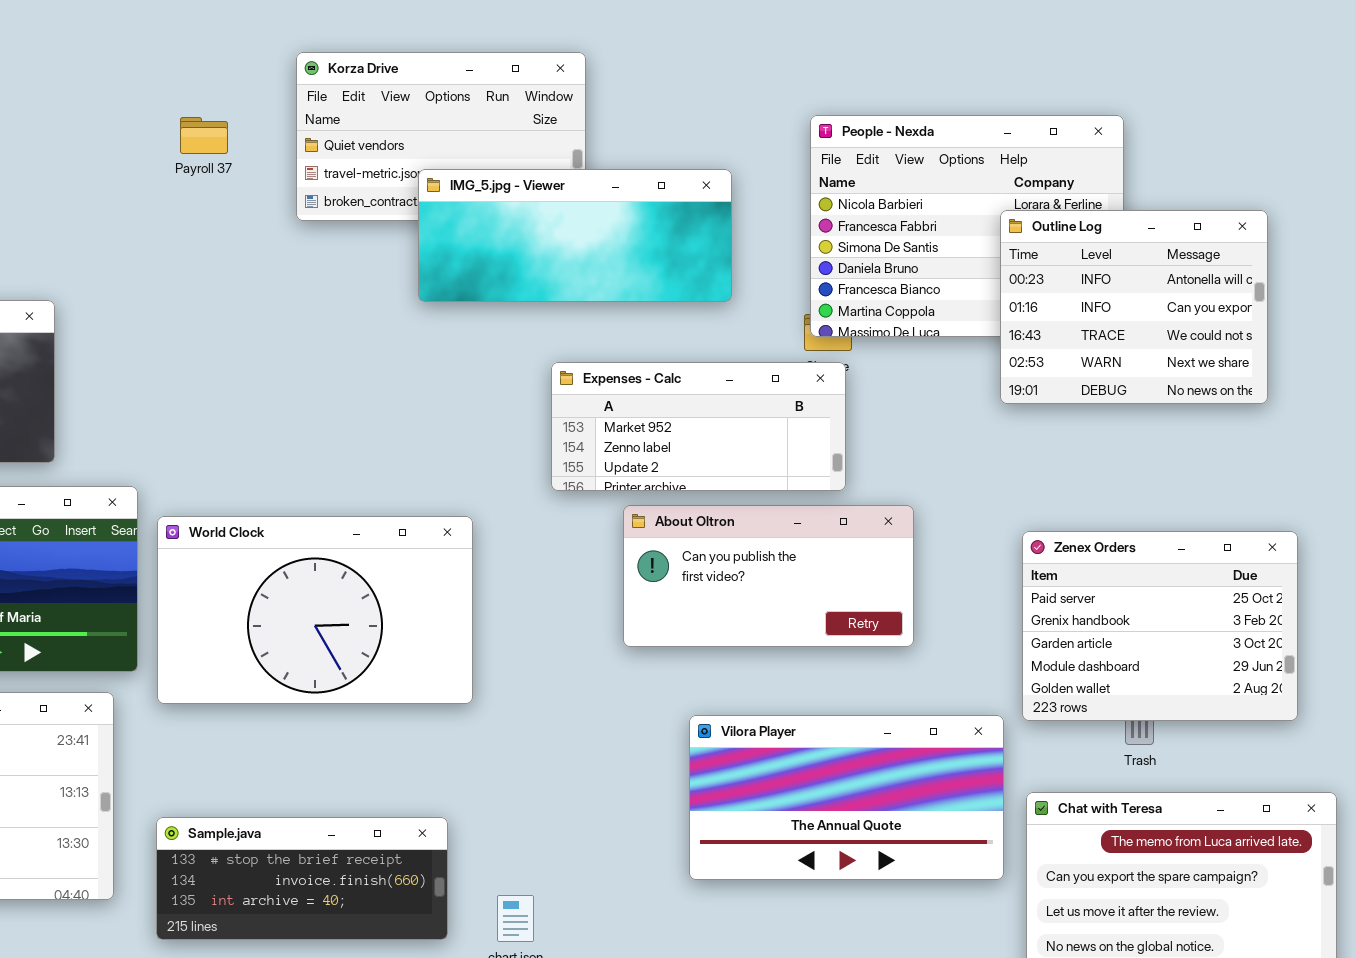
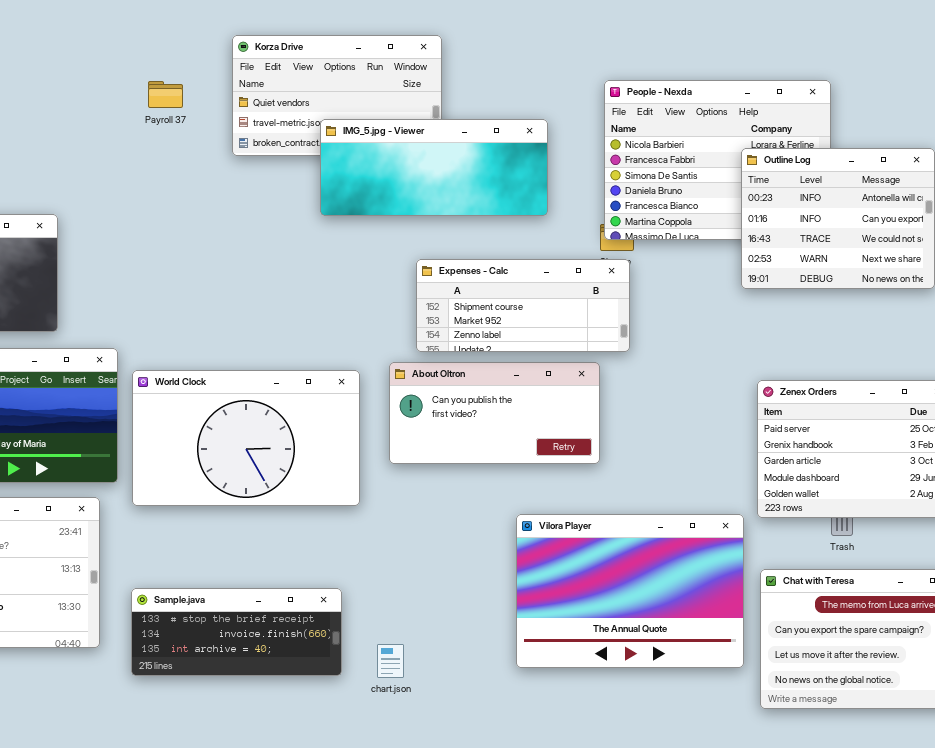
Expenses - Calc: [551,362,846,491] -> [416,259,630,352], scrolled up 1 row
About Oltron: [623,505,914,647] -> [389,362,600,464], moved
Vilora Player: [689,715,1004,880] -> [516,514,744,668], resized

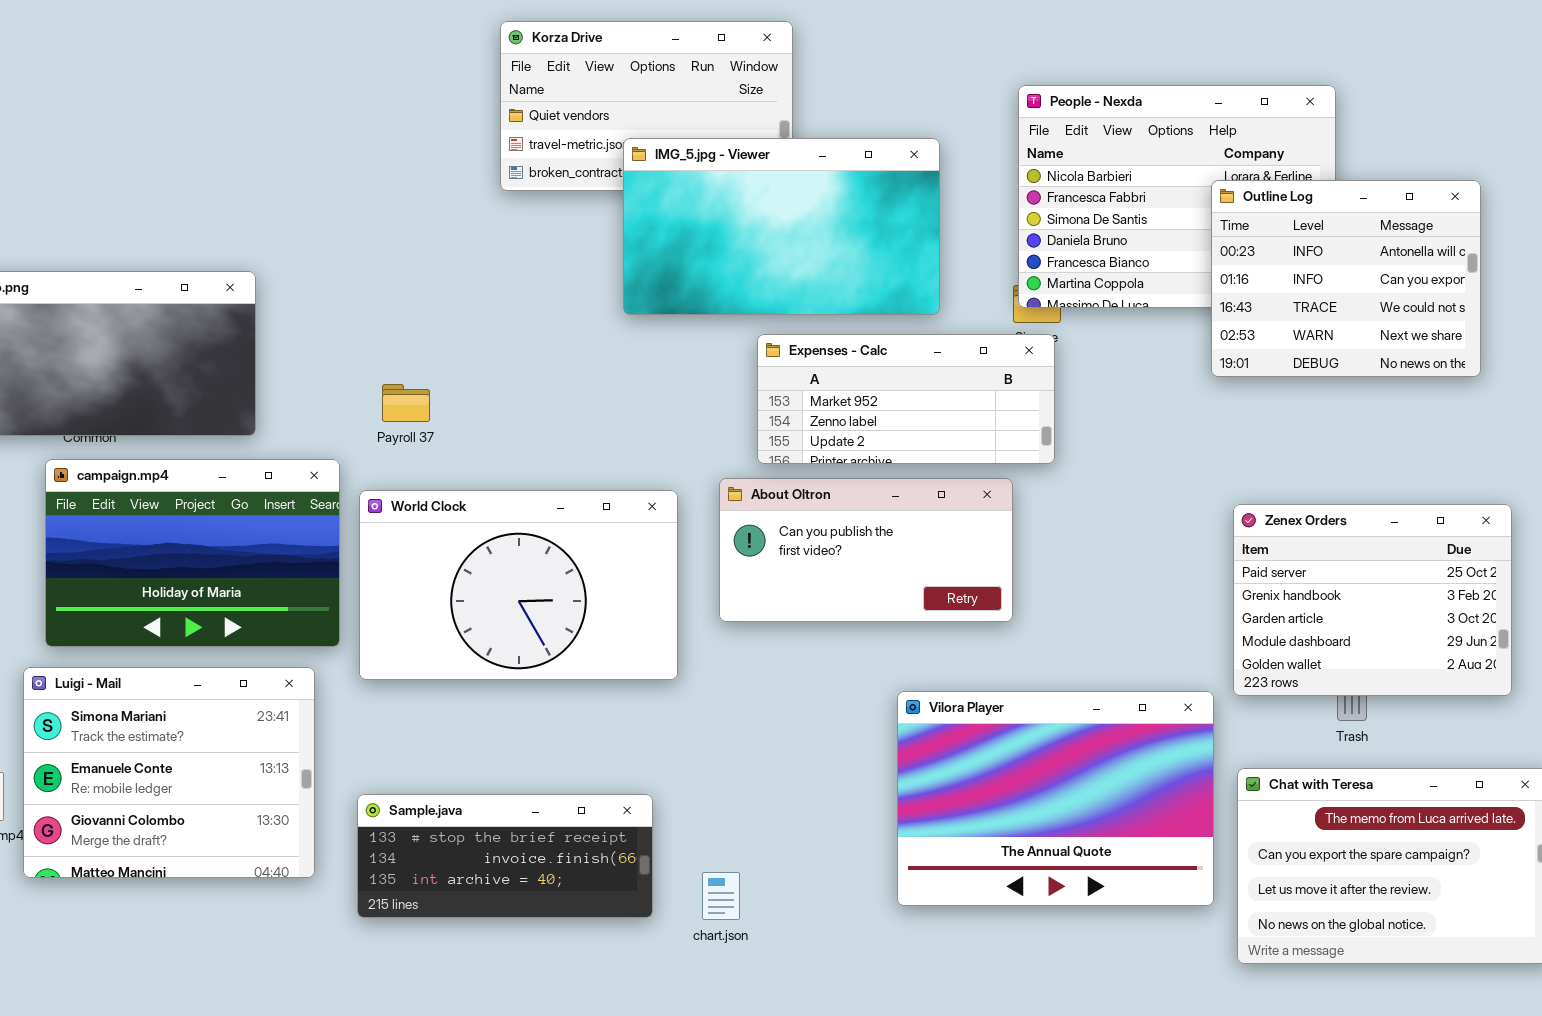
Payroll 37: [148,81,183,108] -> [382,384,430,422], moved
IMG_5.jpg - Viewer: [320,119,548,216] -> [623,138,940,315], resized
Expenses - Calc: [416,259,630,352] -> [757,334,1055,464], scrolled down 1 row

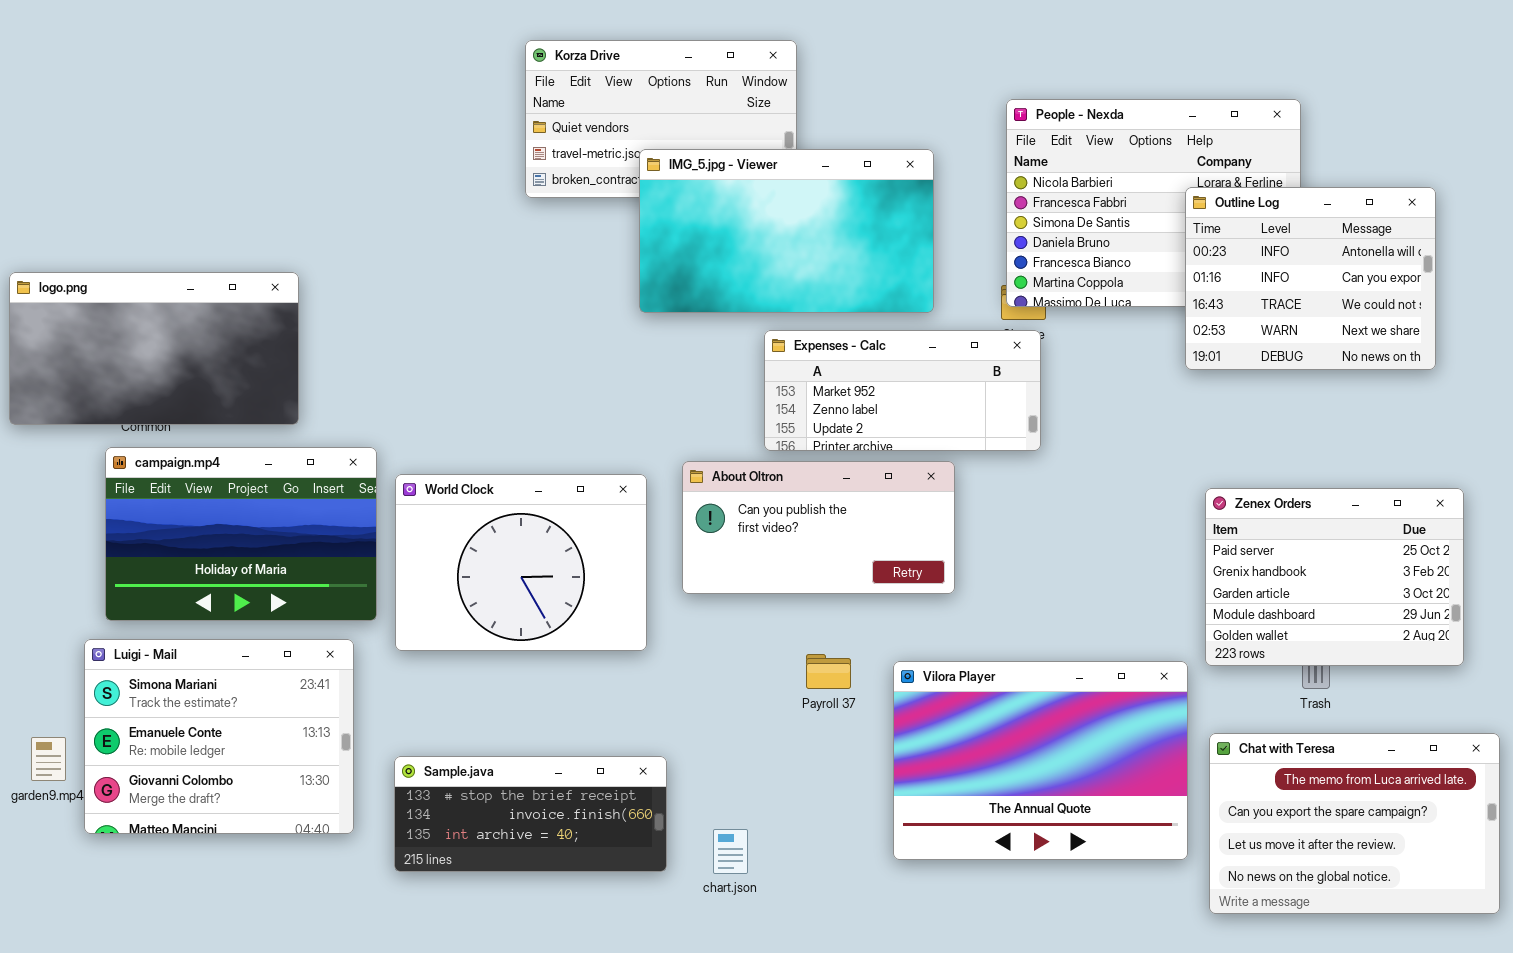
Payroll 37: [382,384,430,422] -> [806,654,851,689], moved
About Oltron: [719,478,1013,622] -> [682,461,955,594], moved
World Clock: [359,490,678,680] -> [395,474,647,651], resized

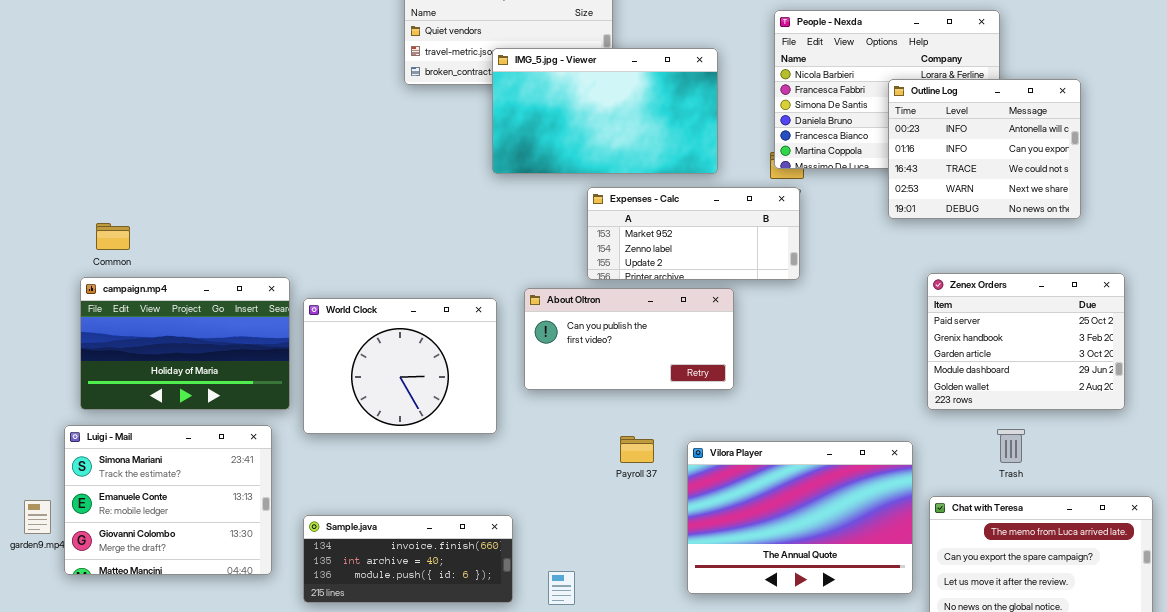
Outline Log: [1185,187,1436,370] -> [888,79,1081,219], moved
logo.png: [9,272,299,425] -> none, closed
Zenex Orders: [1205,488,1464,666] -> [927,273,1125,410], moved
Sample.java: [394,756,667,872] -> [303,515,513,603], scrolled down 1 row

